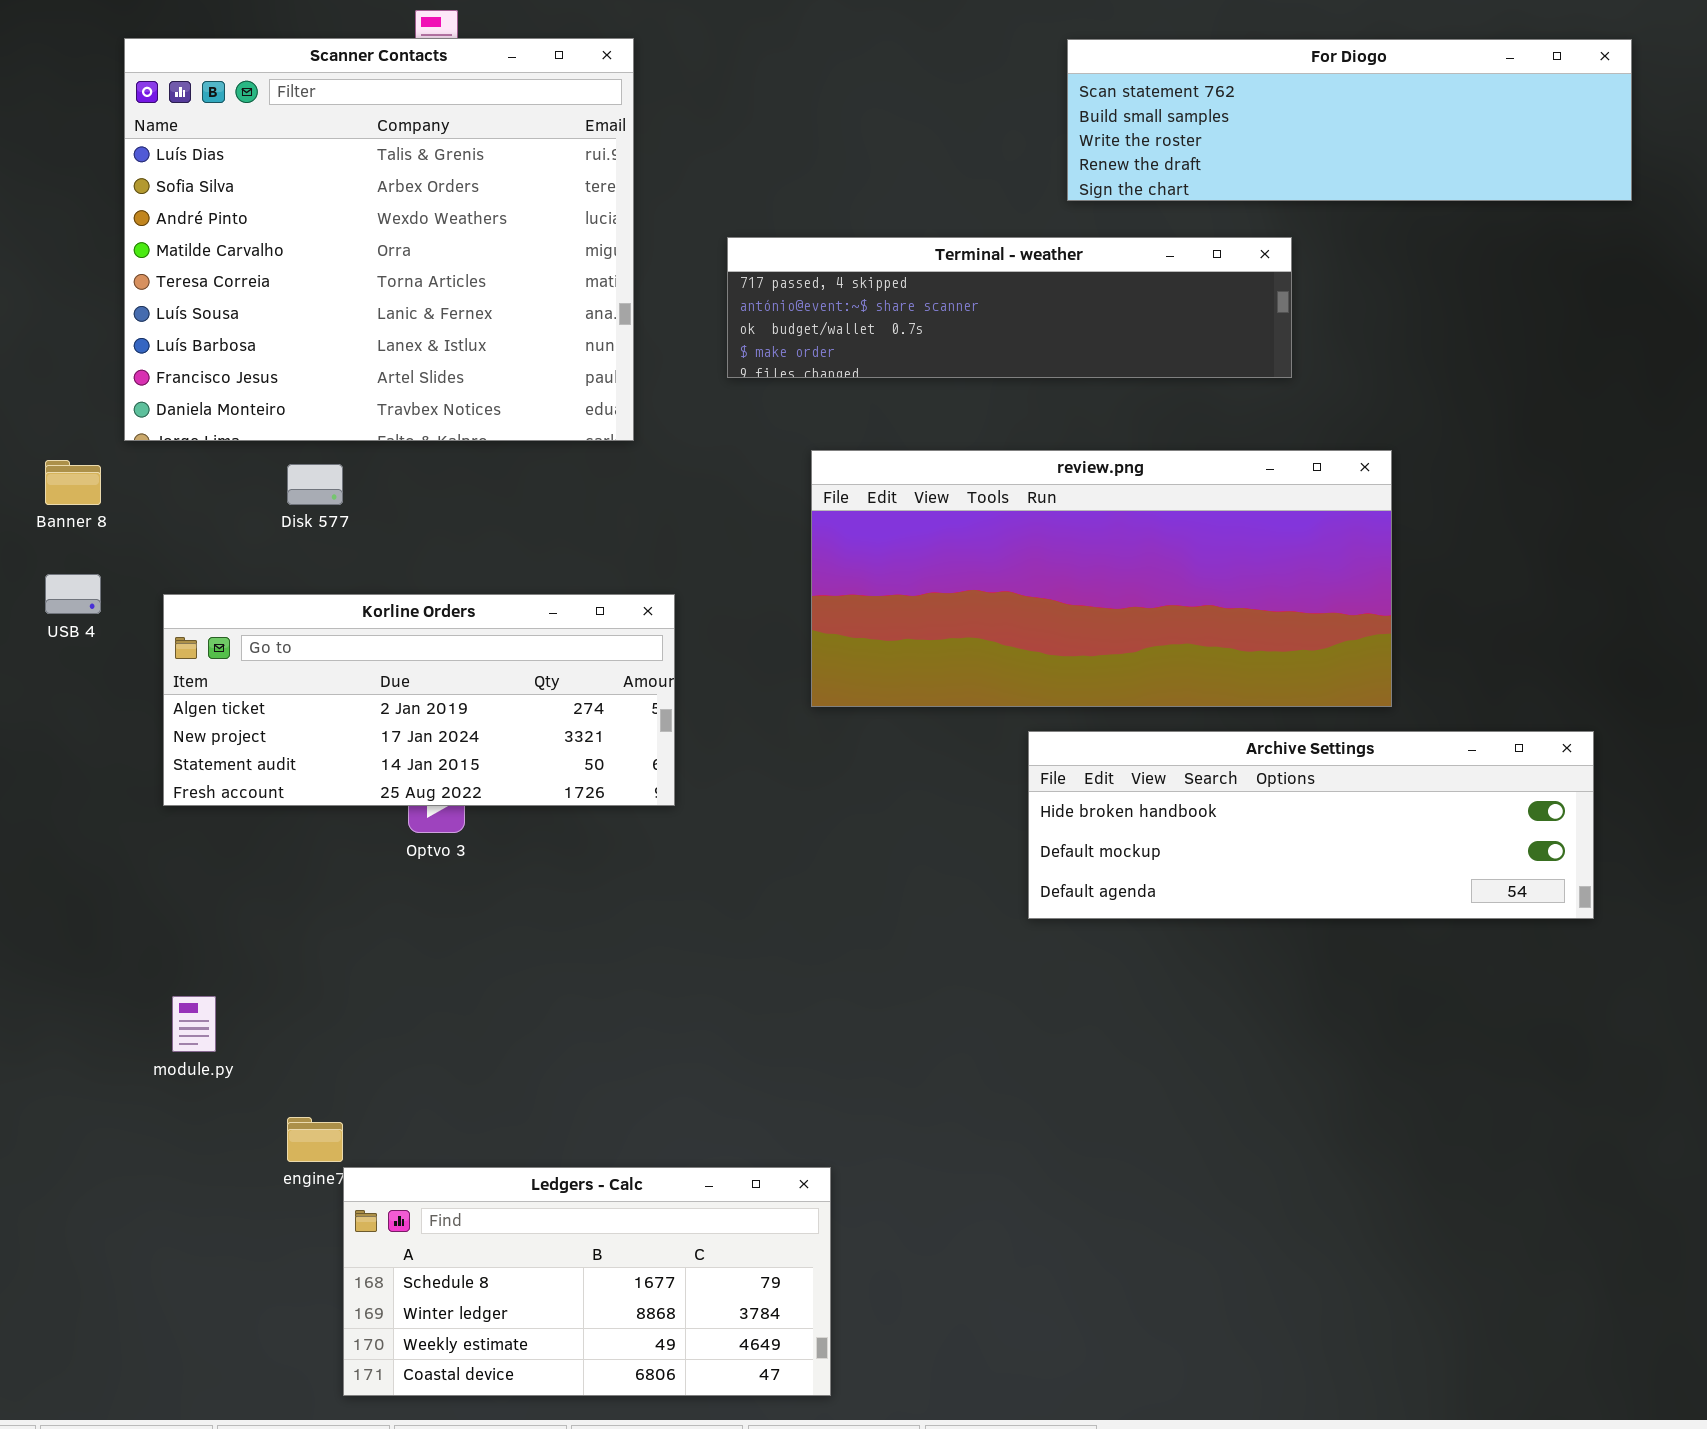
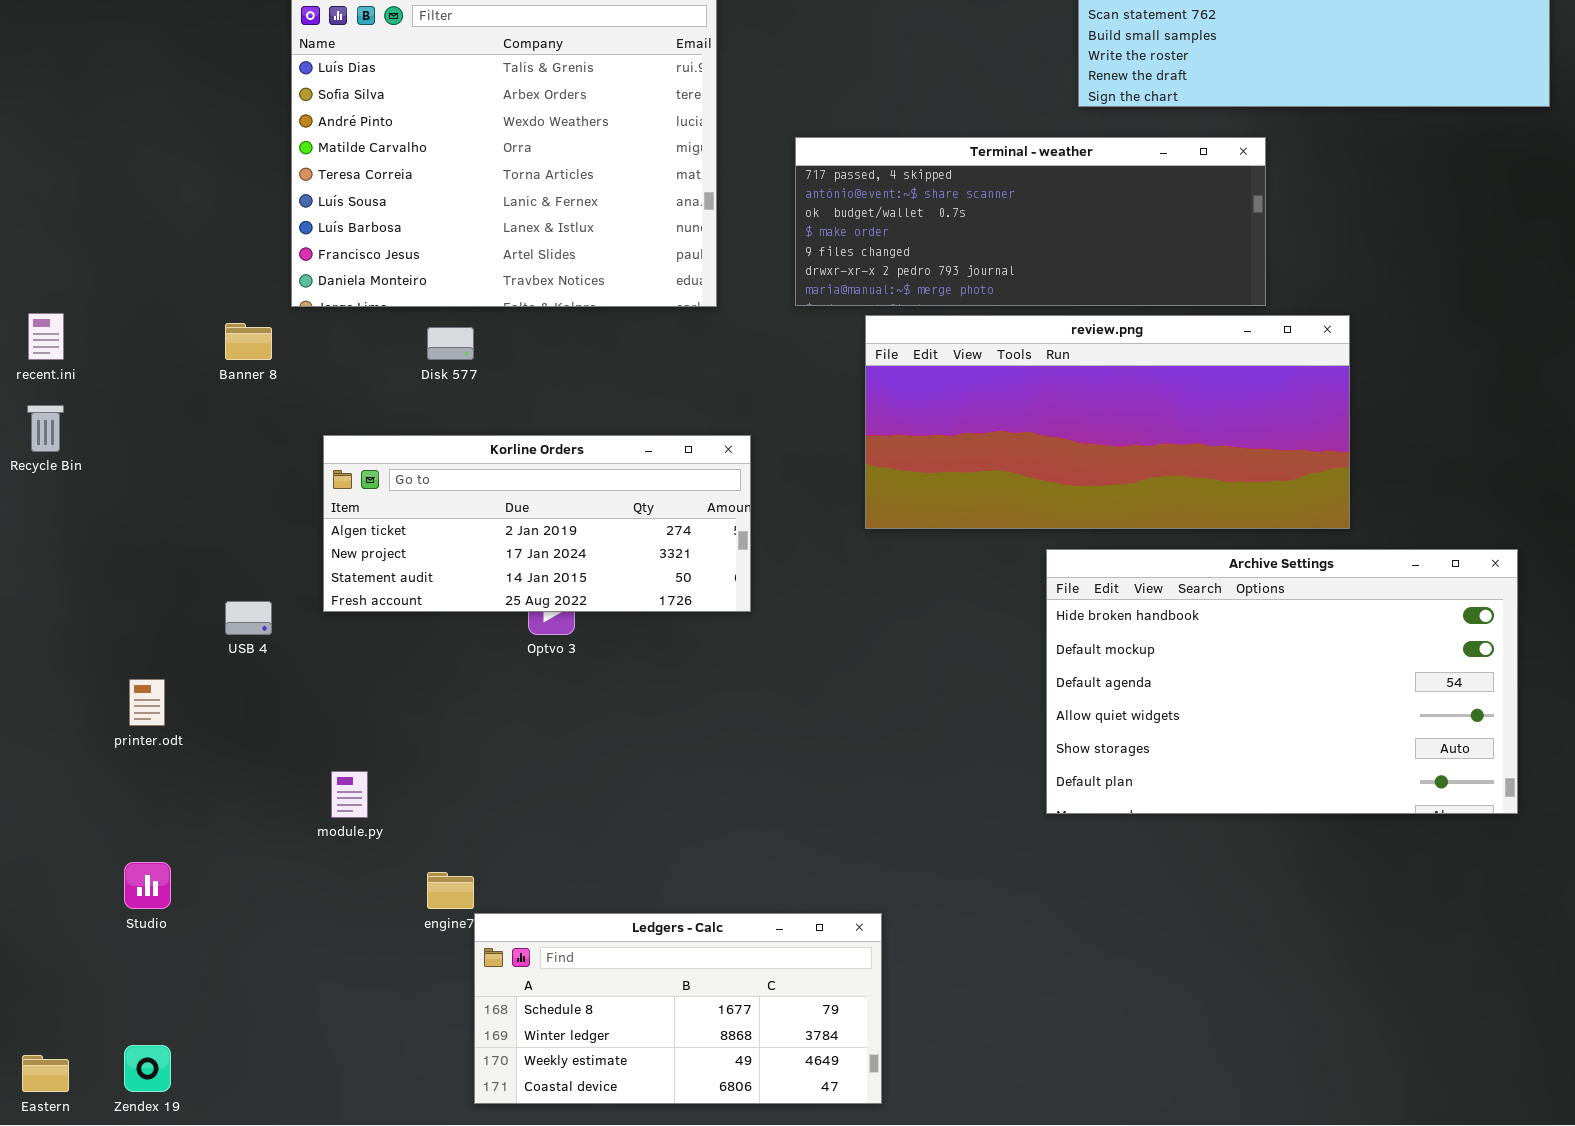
Terminal - weather: [727,237,1292,378] -> [795,137,1266,306], resized
USB 4: [45,574,101,614] -> [225,601,272,635], moved
Archive Settings: [1028,731,1594,919] -> [1046,549,1518,814], resized

